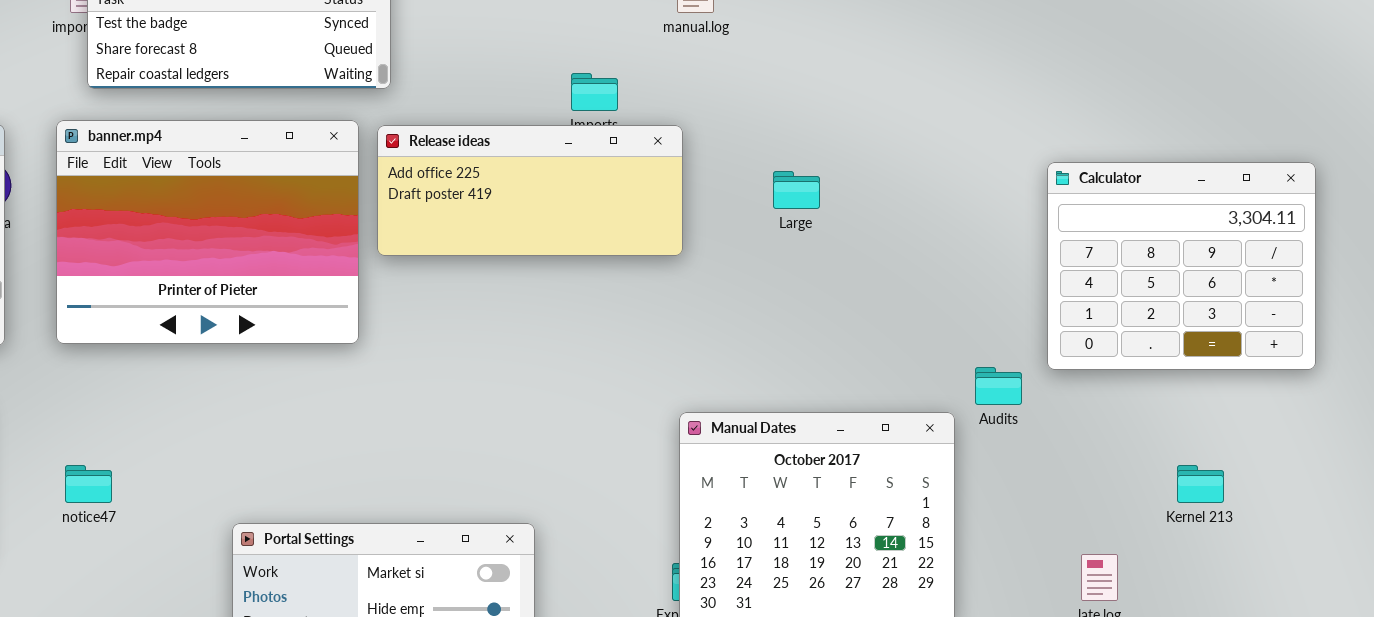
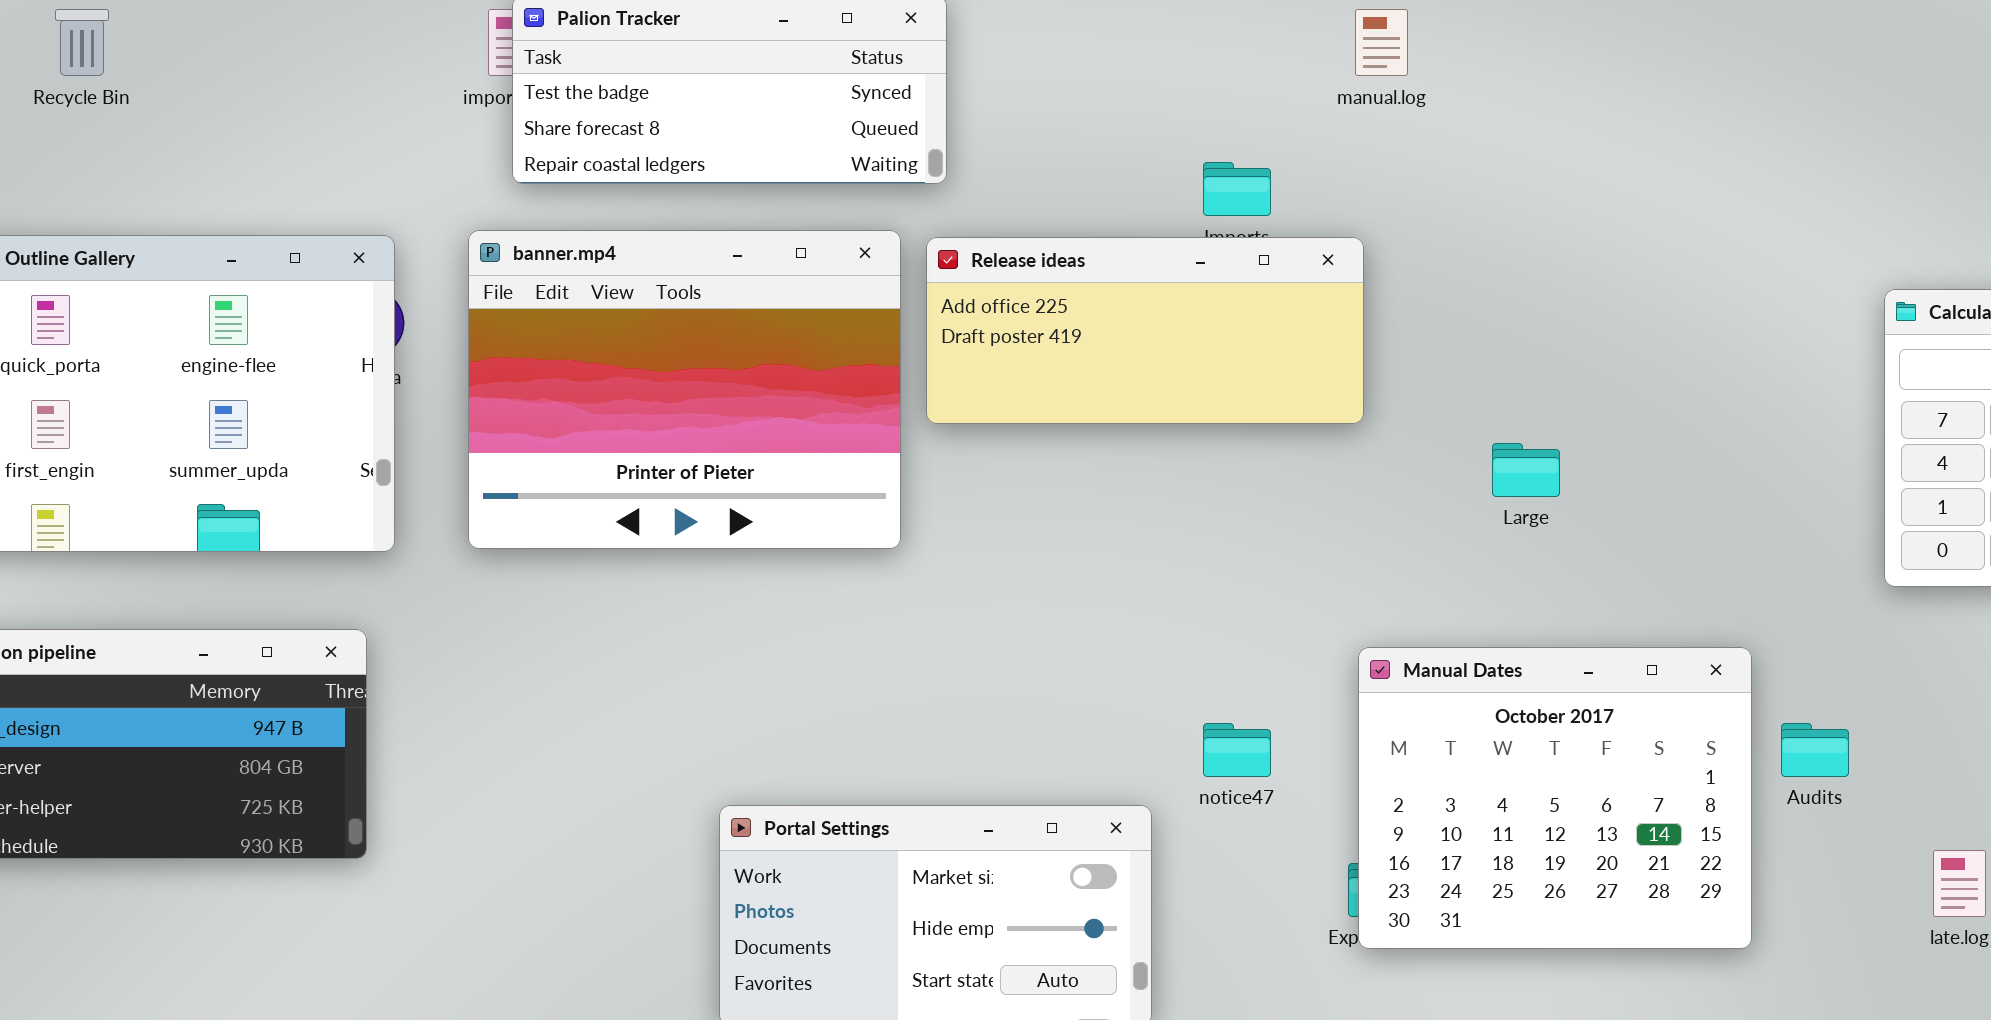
Large: [773,171,820,209] -> [1492,443,1560,497], moved
Audits: [975,367,1022,405] -> [1781,723,1849,777], moved
notice47: [65,465,112,503] -> [1203,723,1271,777], moved

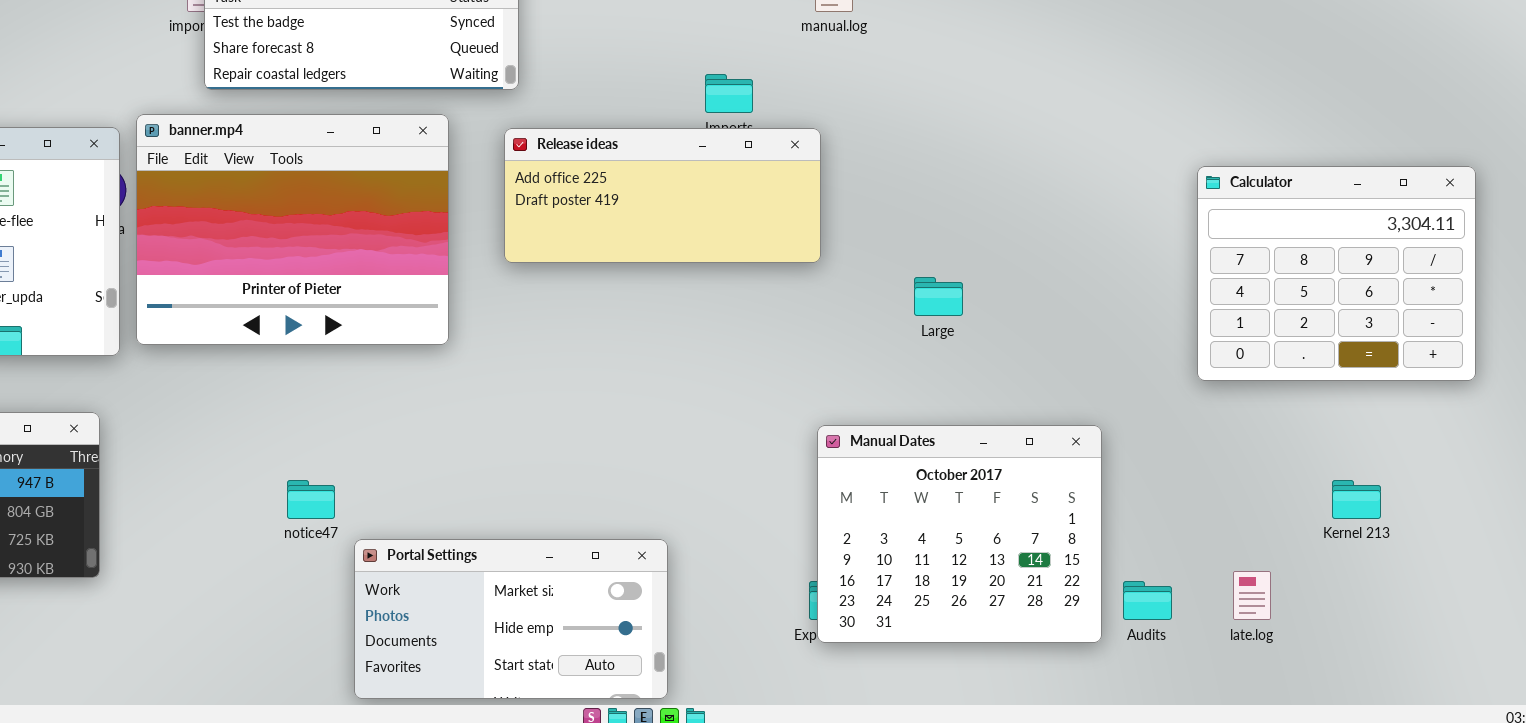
banner.mp4: [468,230,901,549] -> [136,114,449,345], moved
notice47: [1203,723,1271,777] -> [287,480,335,519], moved
Audits: [1781,723,1849,777] -> [1123,581,1172,620], moved

